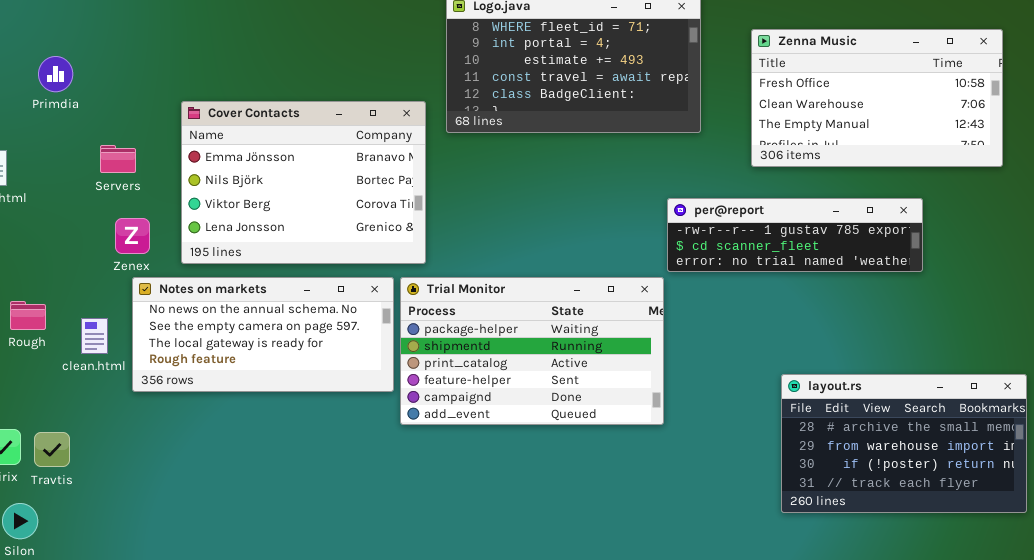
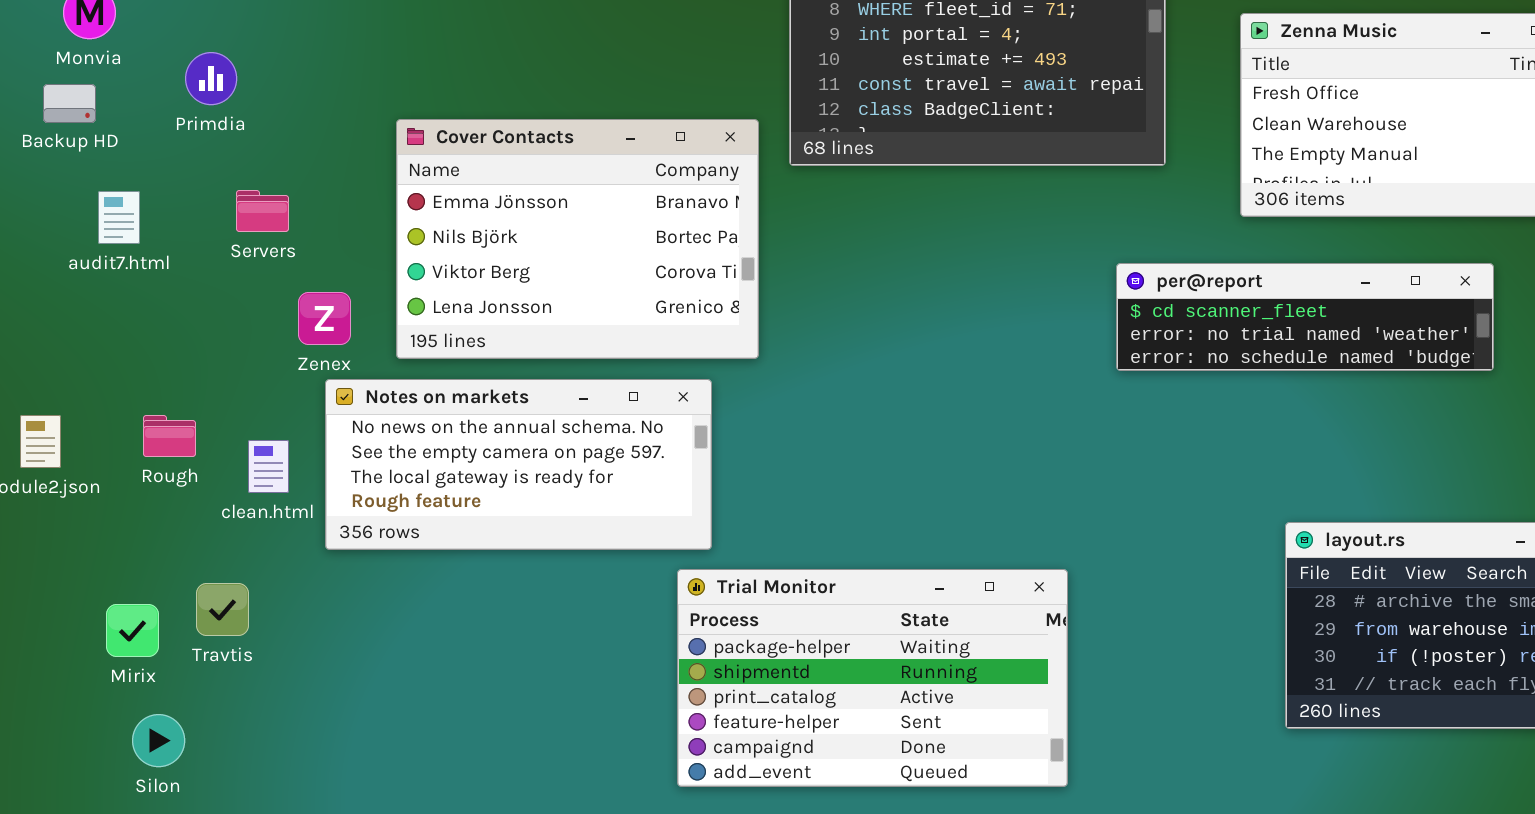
Servers: [100,145,136,173] -> [236,190,289,232], moved
per@report: [667,198,923,272] -> [1116,263,1494,371], scrolled down 1 row
Trial Monitor: [400,277,664,425] -> [677,569,1068,787], moved
Travtis: [34,432,70,467] -> [196,583,249,636], moved

